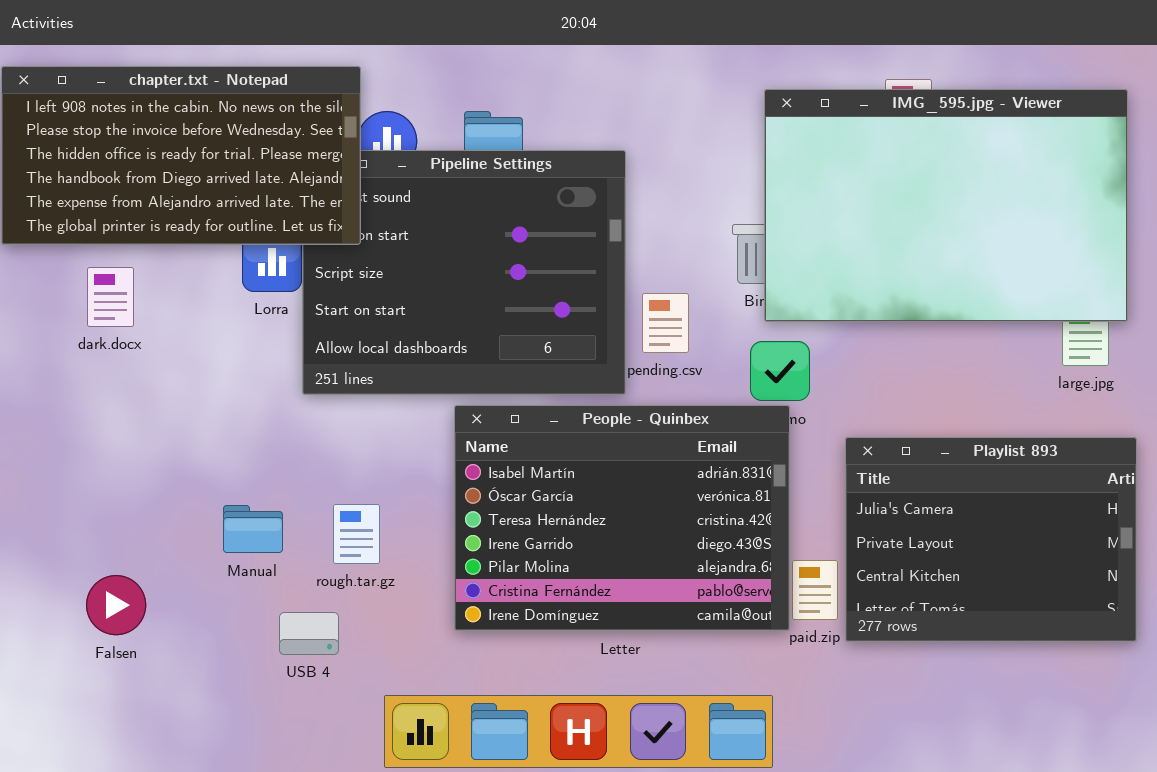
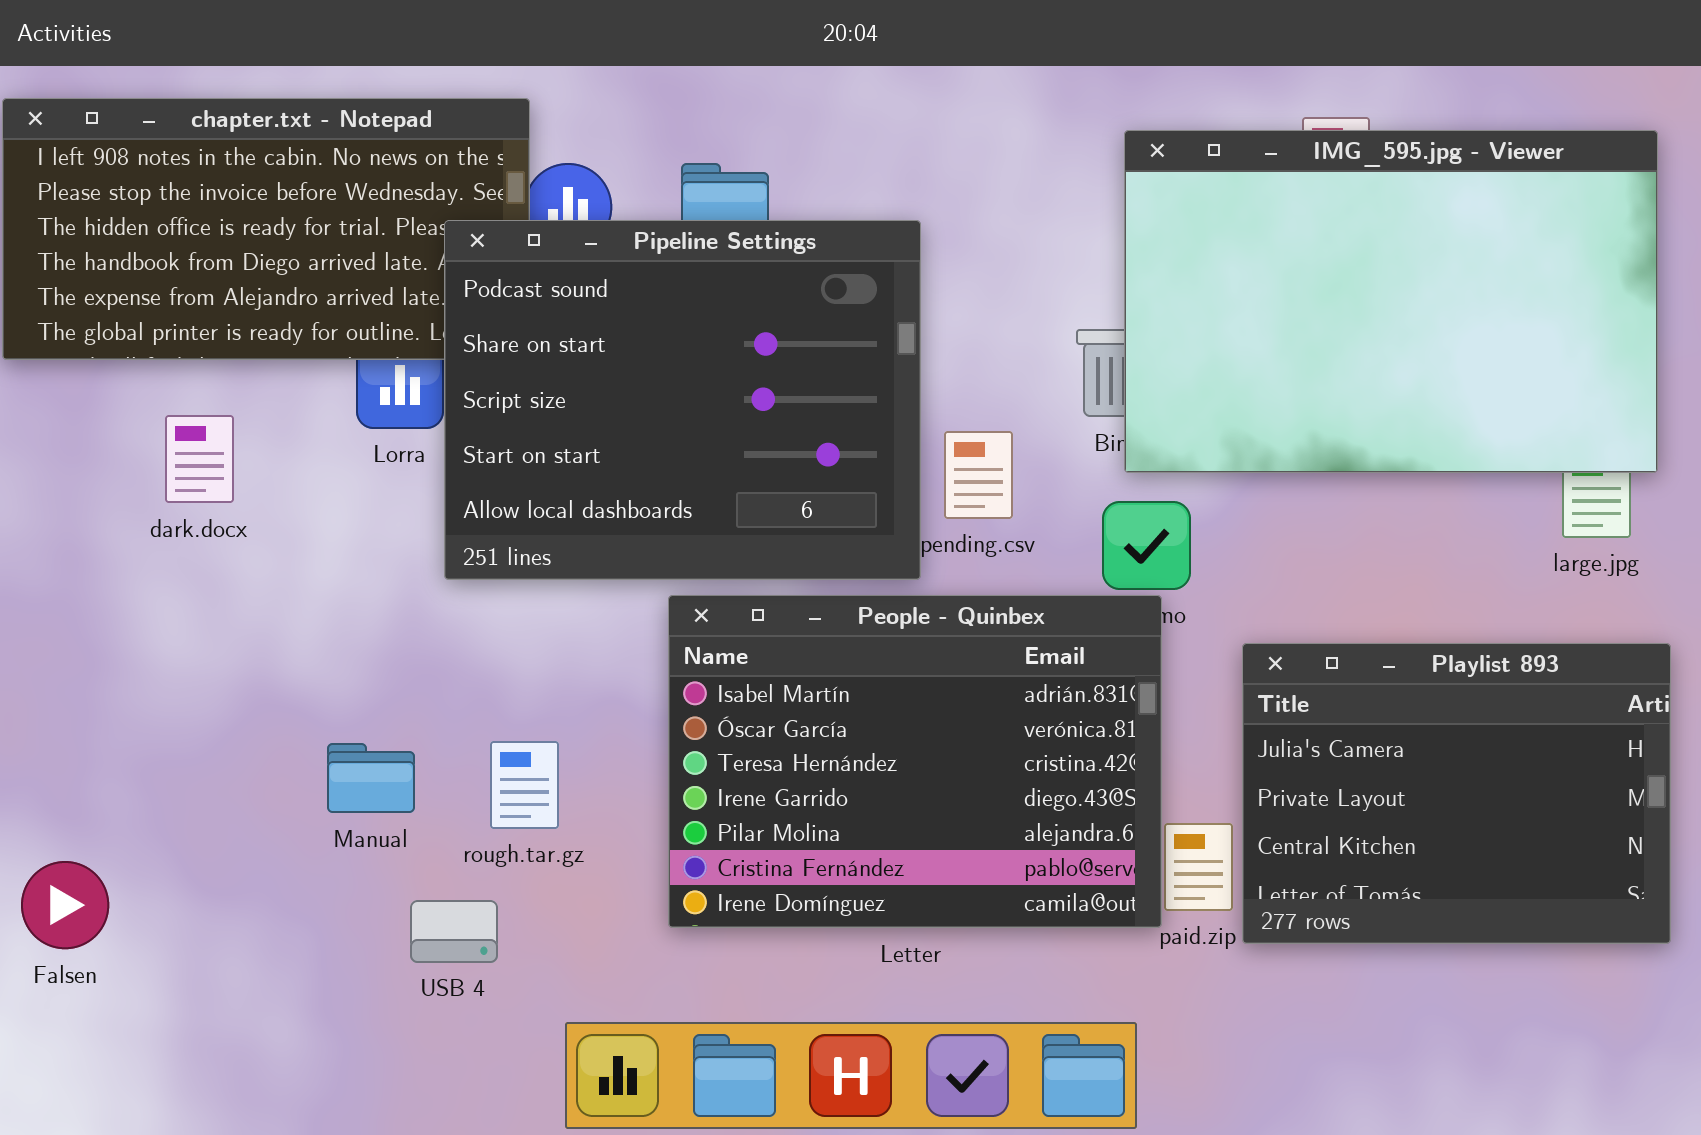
Pipeline Settings: [302,150,626,395] -> [444,220,921,580], raised
dark.docx: [87,267,134,327] -> [165,415,234,503], moved
Falsen: [86,575,146,635] -> [21,861,109,949], moved

